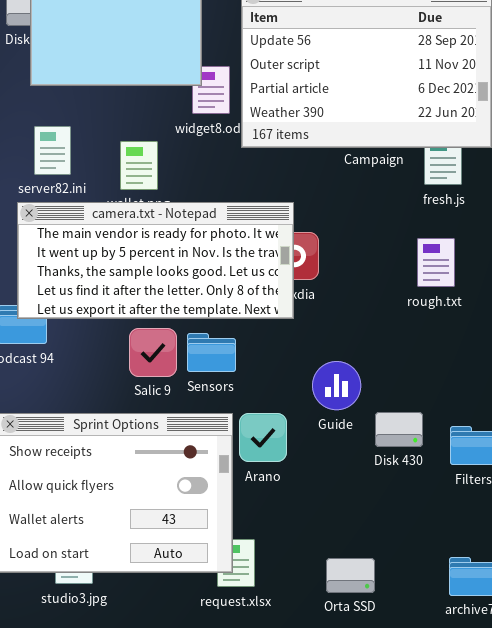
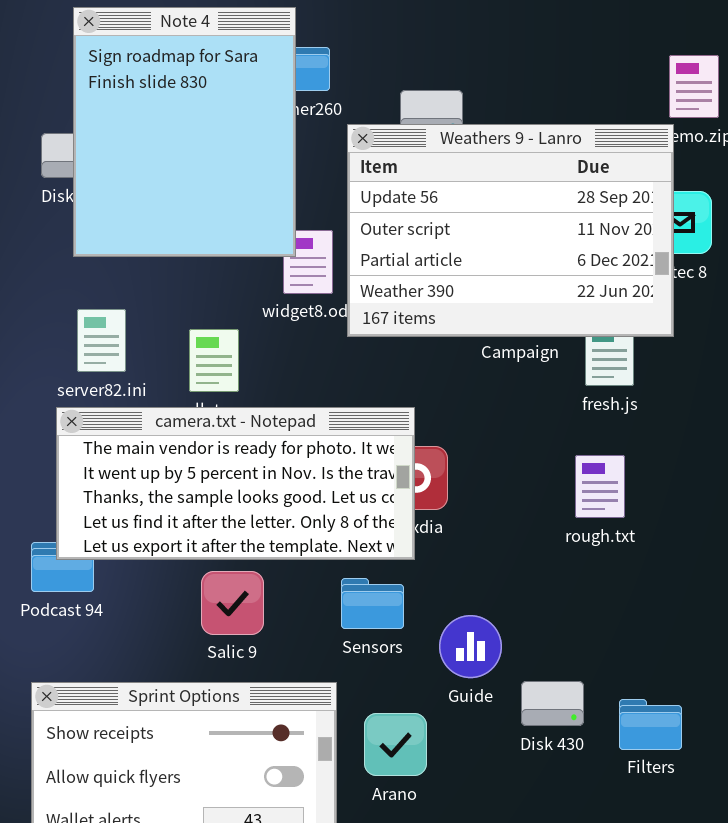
Sensors: [187,333,236,372] -> [341,578,404,629], moved
Arano: [239,413,287,462] -> [364,713,427,776], moved

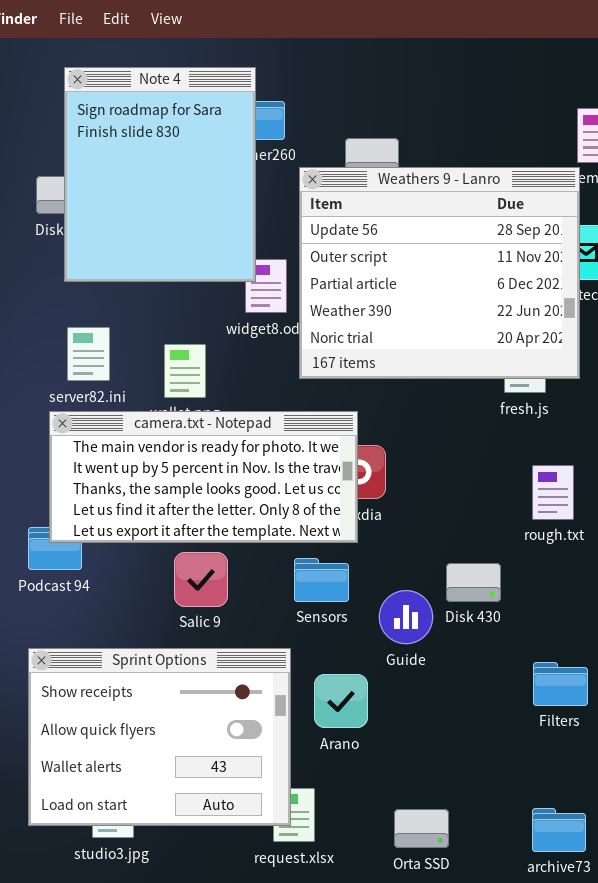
Weathers 9 - Lanro: [347,124,674,337] -> [299,167,580,379], resized
rough.txt: [575,455,625,518] -> [532,465,574,520], moved
Disk 430: [521,681,584,726] -> [446,563,501,602], moved

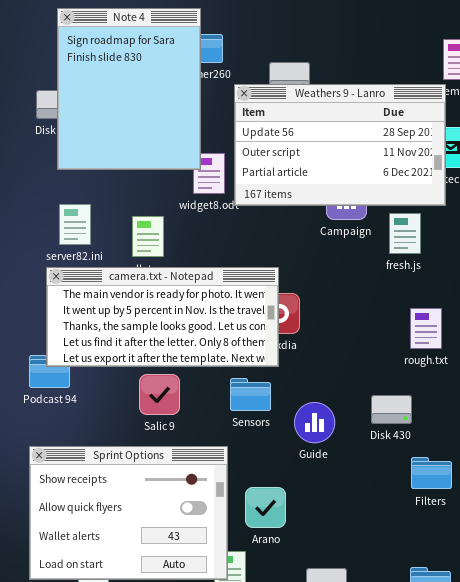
Weathers 9 - Lanro: [299,167,580,379] -> [234,84,446,206], resized
Disk 430: [446,563,501,602] -> [371,395,412,424], moved
Arano: [314,674,368,728] -> [245,487,286,528], moved

